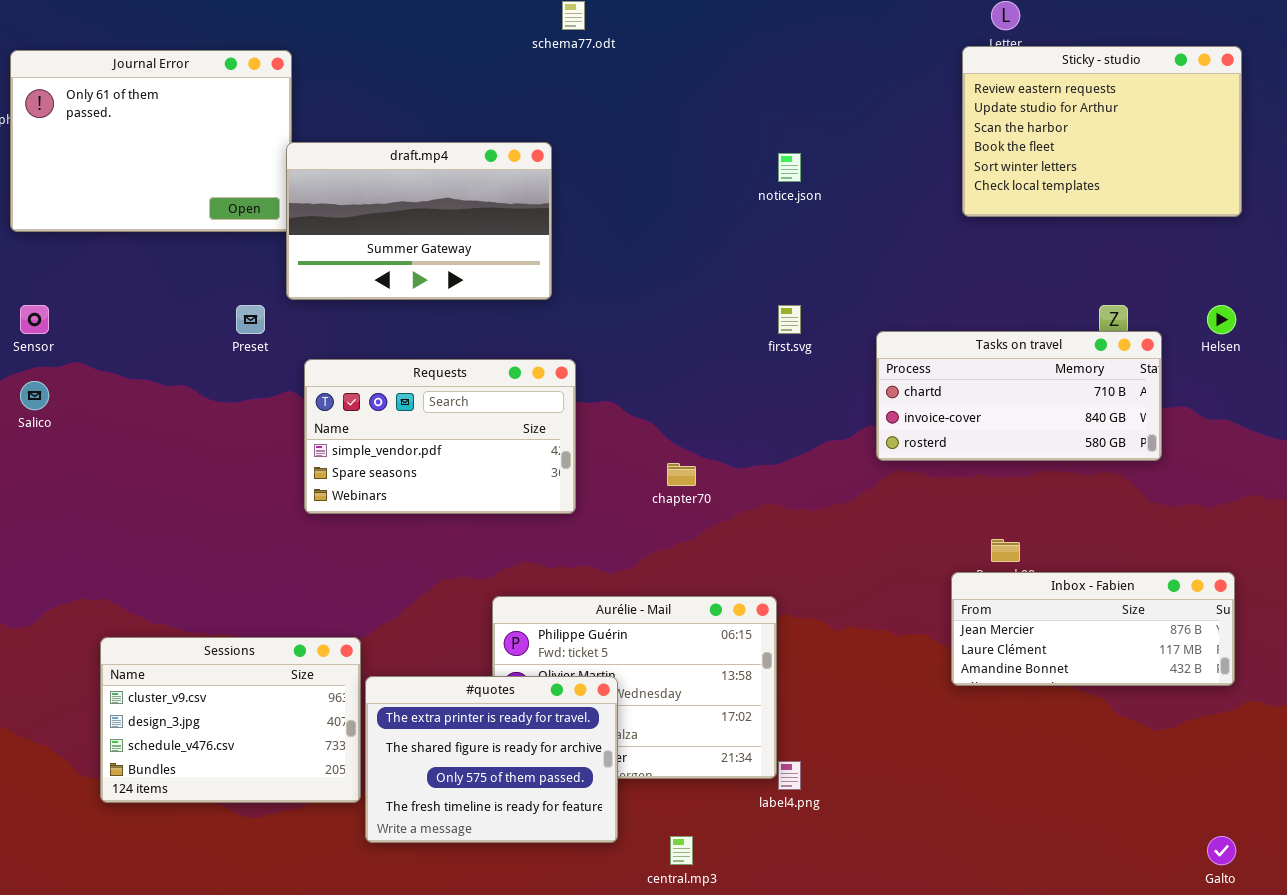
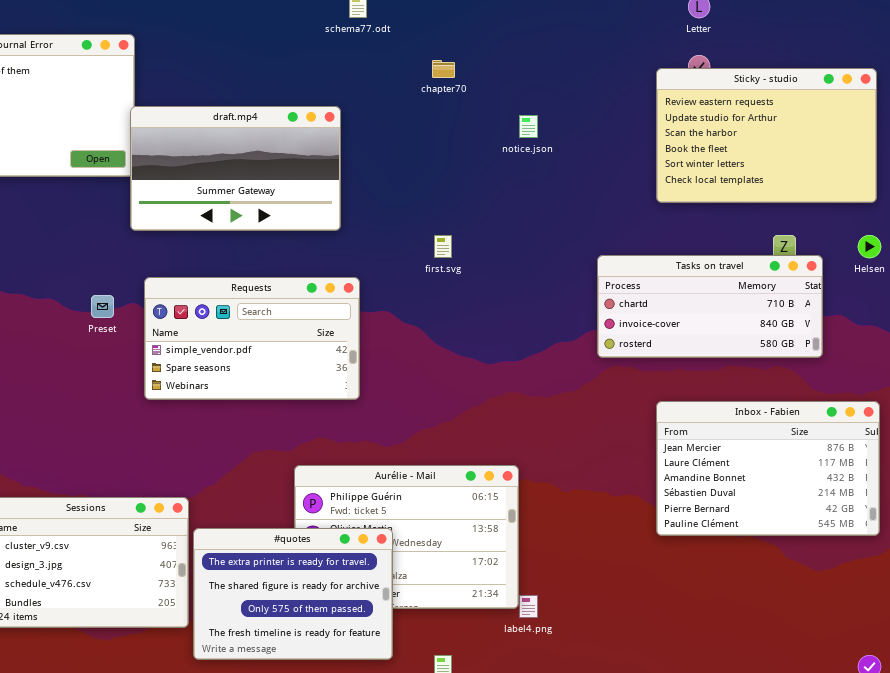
Sticky - studio: [962,46,1242,217] -> [656,68,877,203], moved
Preset: [236,305,265,334] -> [91,295,114,318], moved
first.svg: [778,305,801,334] -> [434,235,452,258], moved
chapter70: [667,463,696,486] -> [432,60,455,78], moved
Inbox - Fabien: [951,572,1235,686] -> [656,401,880,536], resized

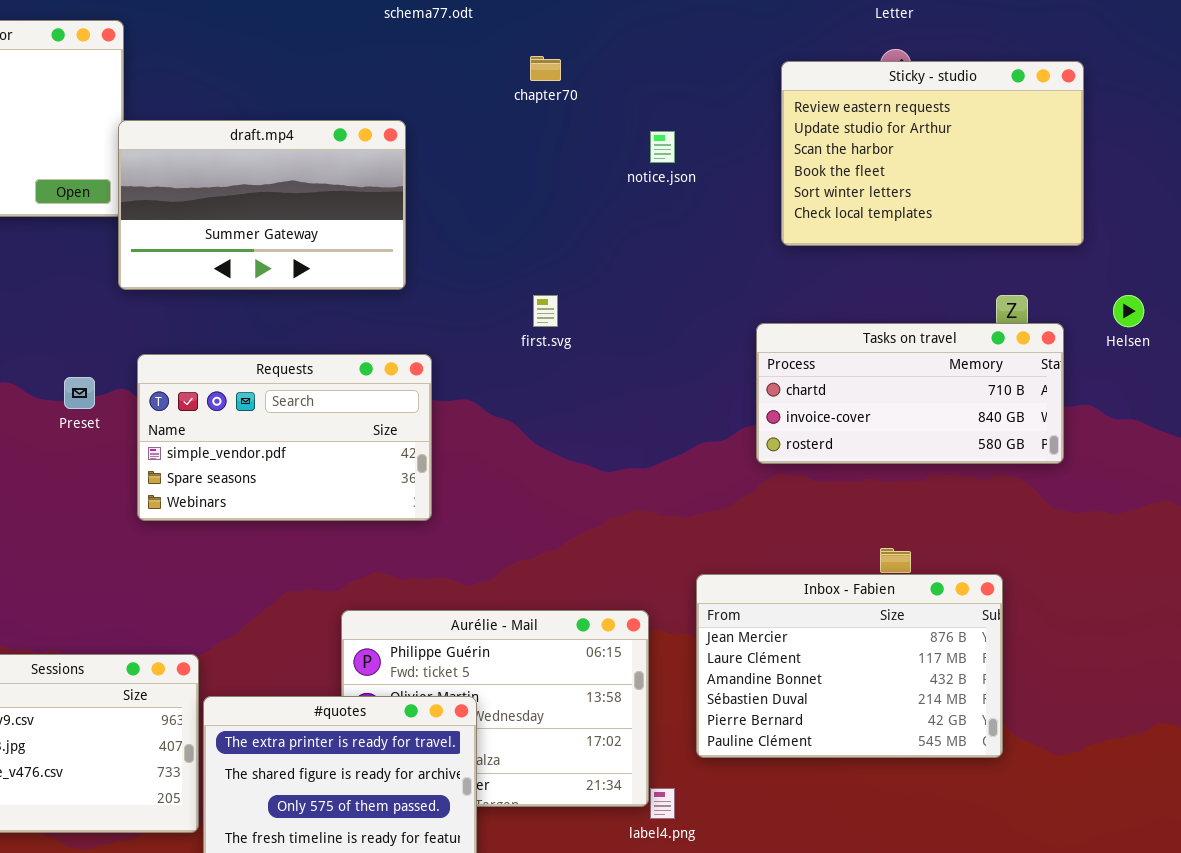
Sticky - studio: [656,68,877,203] -> [781,61,1084,246], moved
Inbox - Fabien: [656,401,880,536] -> [696,574,1003,758], moved

